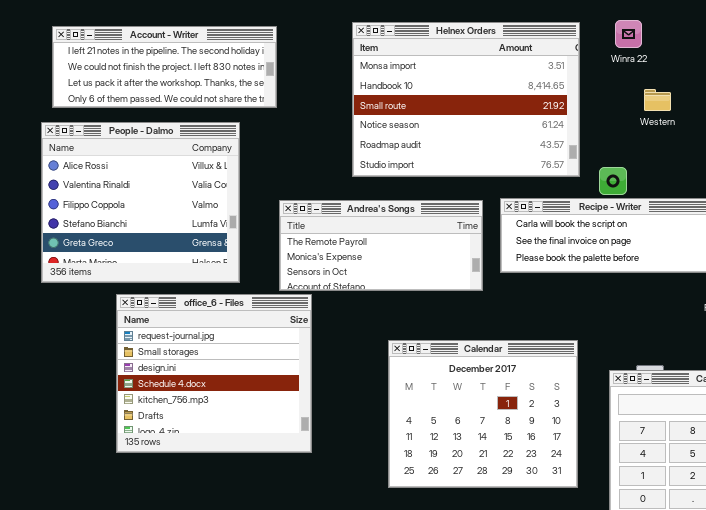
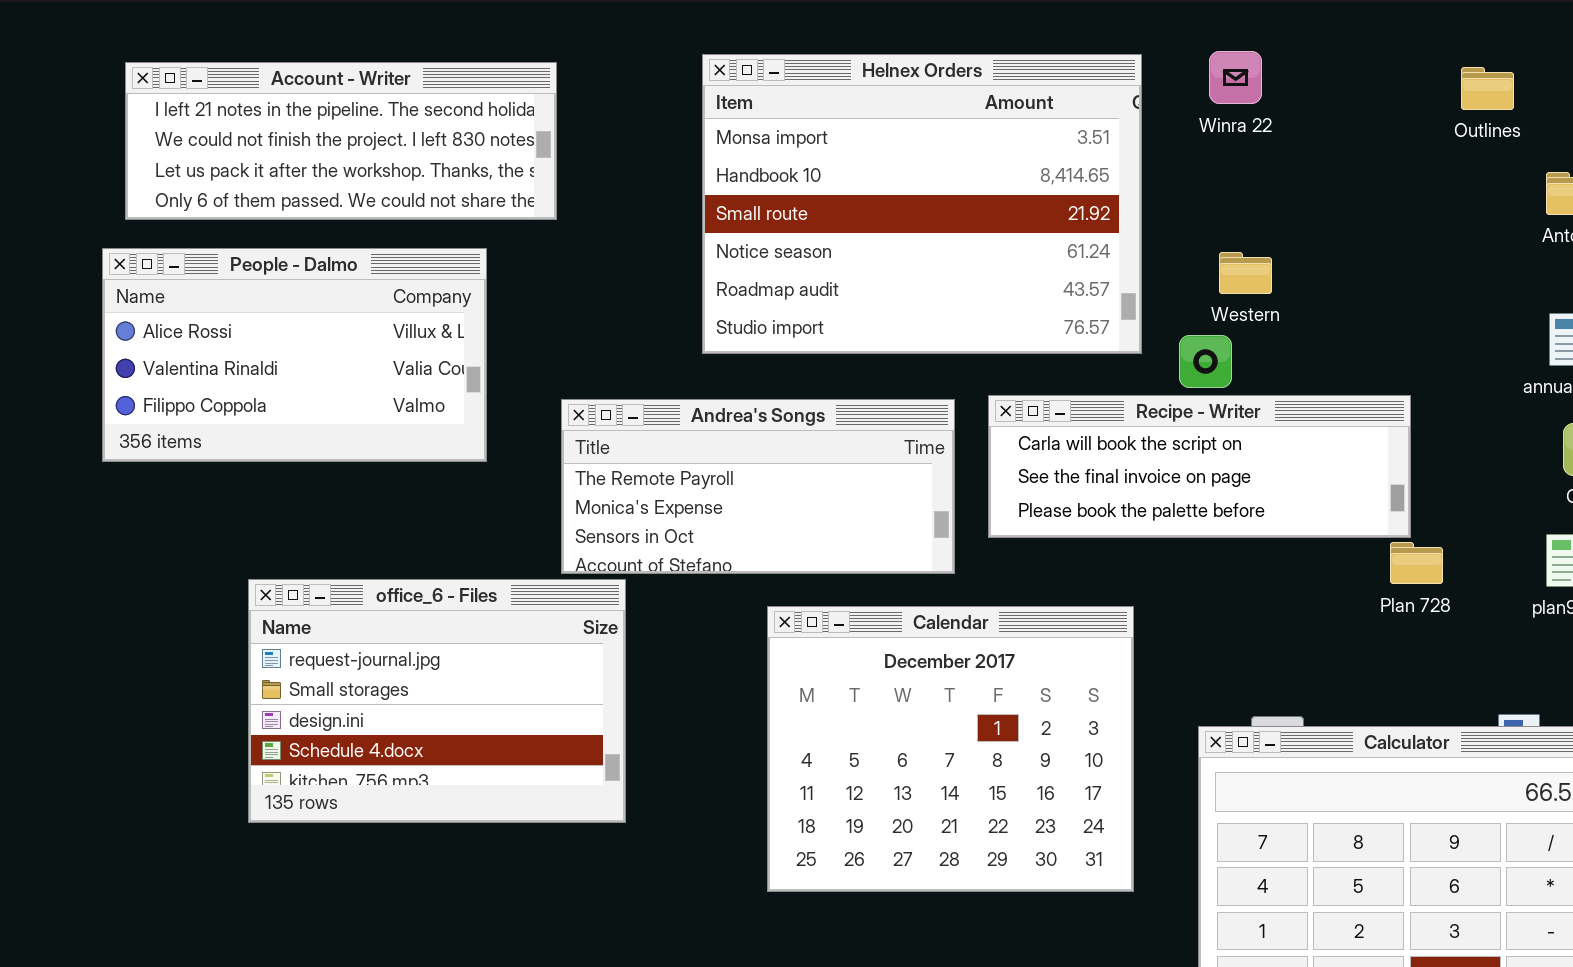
Western: [644,89,671,111] -> [1219,252,1272,294], moved
People - Dalmo: [41,122,240,283] -> [102,248,487,462], resized
office_6 - Files: [116,294,312,453] -> [248,579,626,823], resized
Calendar: [388,340,578,488] -> [767,606,1134,892], moved

